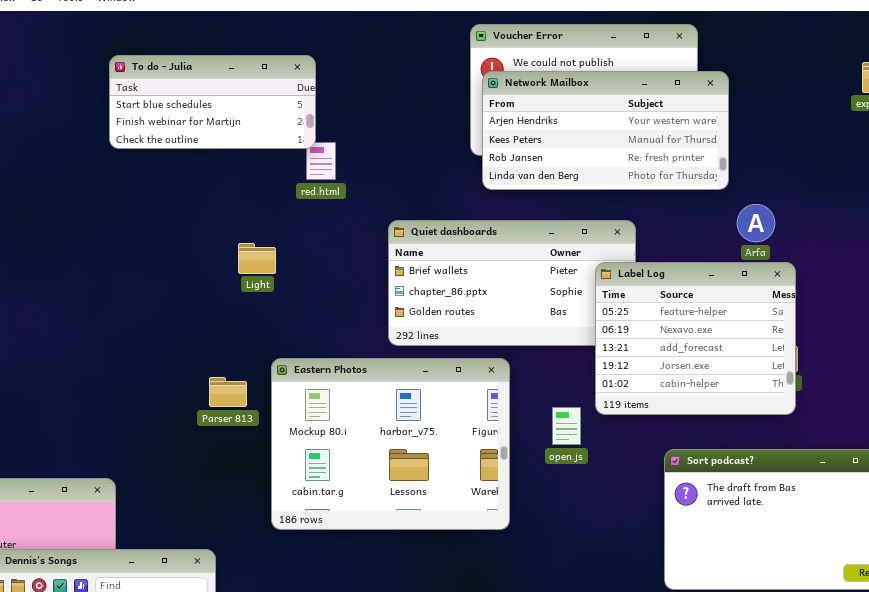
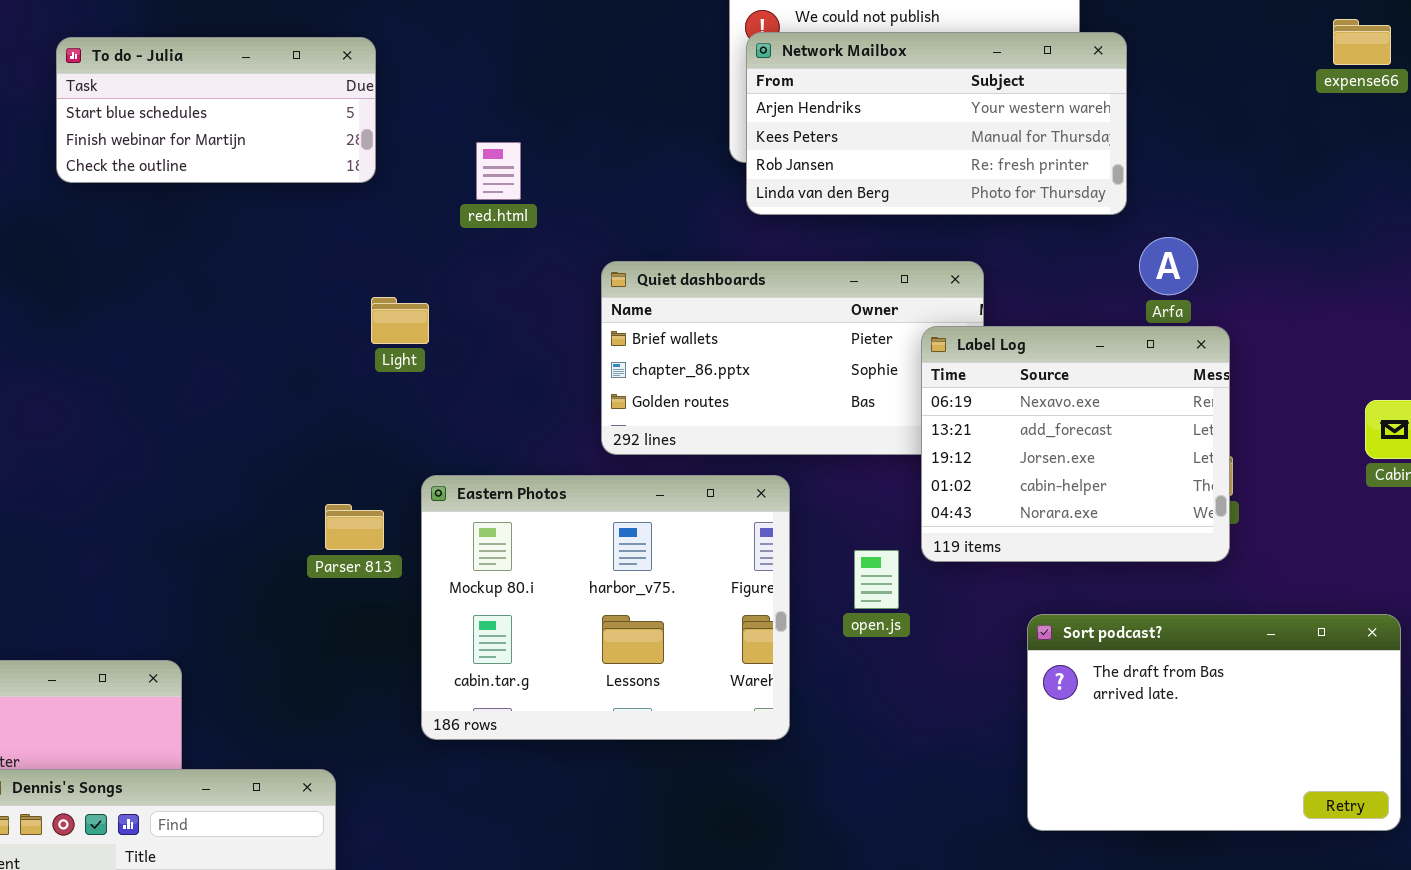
To do - Julia: [109,55,316,149] -> [56,37,376,183], moved
Label Log: [595,262,796,415] -> [921,326,1230,562], scrolled down 1 row

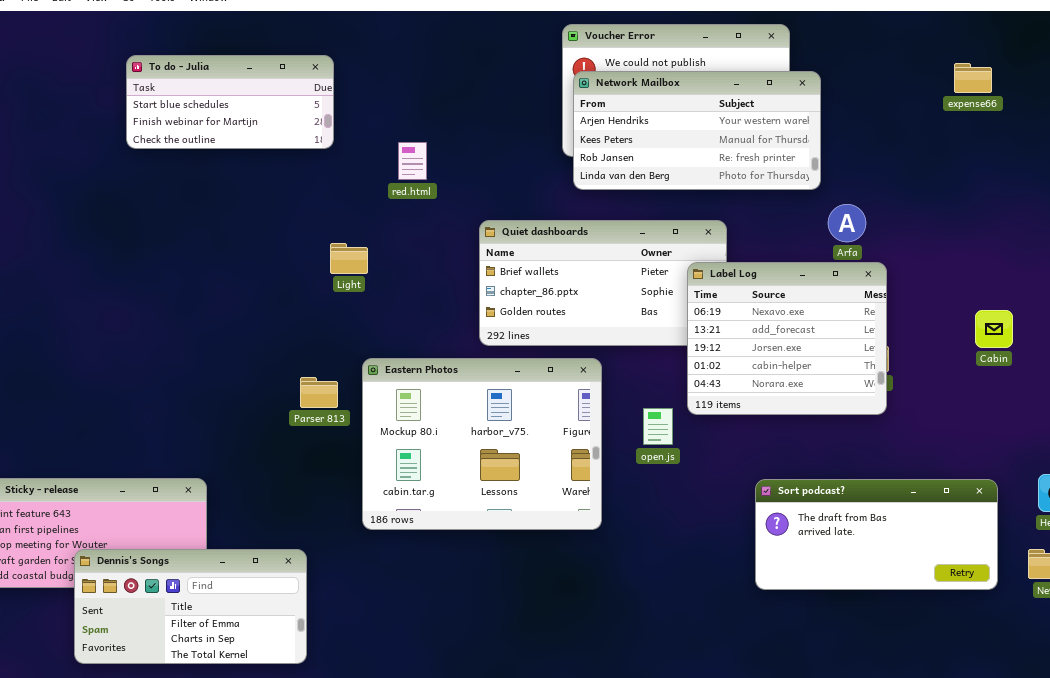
To do - Julia: [56,37,376,183] -> [126,55,334,149], moved
Sort podcast?: [1027,614,1401,831] -> [755,479,998,590], resized

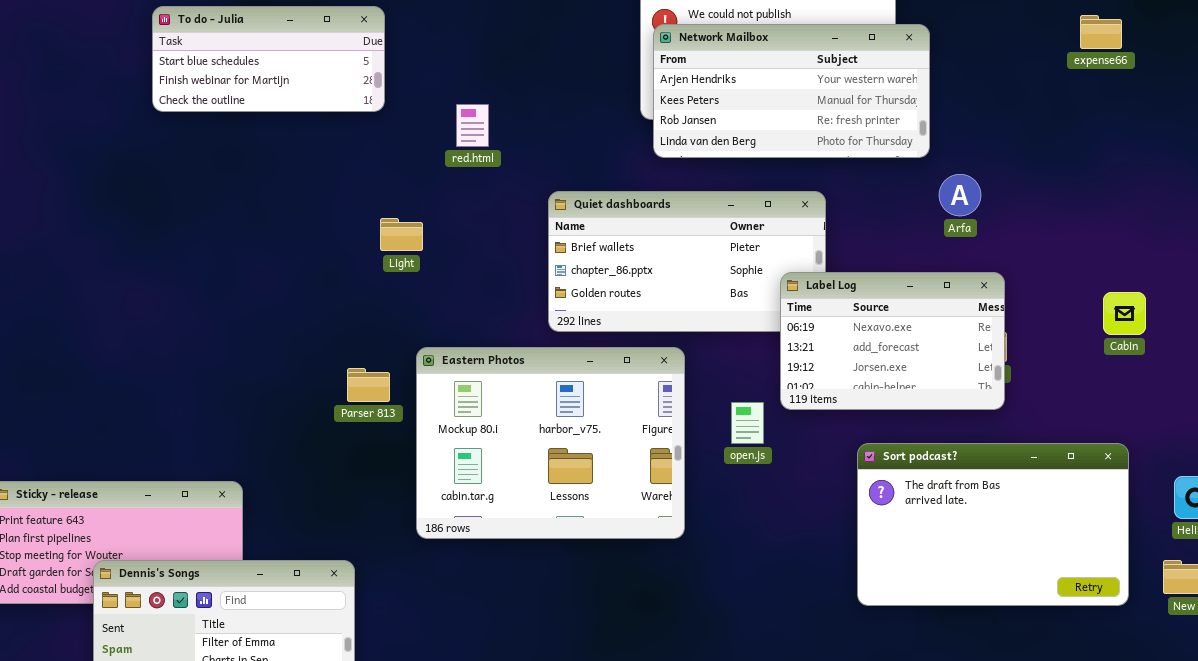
Label Log: [687,262,887,415] -> [780,272,1005,410], resized
Sort podcast?: [755,479,998,590] -> [857,443,1129,606], resized

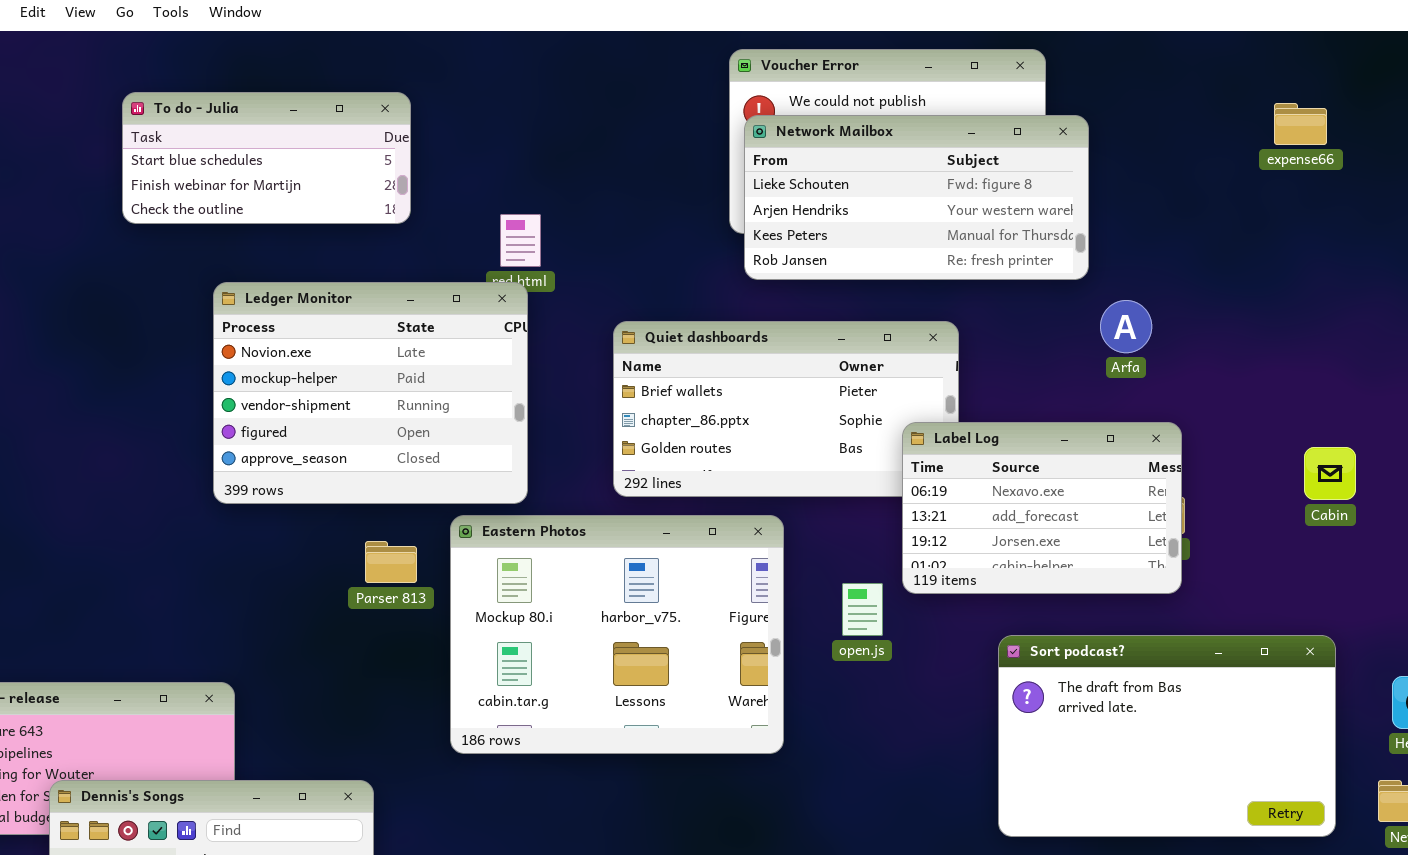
Network Mailbox: [653,24,930,158] -> [744,115,1089,280], scrolled up 1 row
Ledger Monitor: none -> [213,282,528,504], opened

